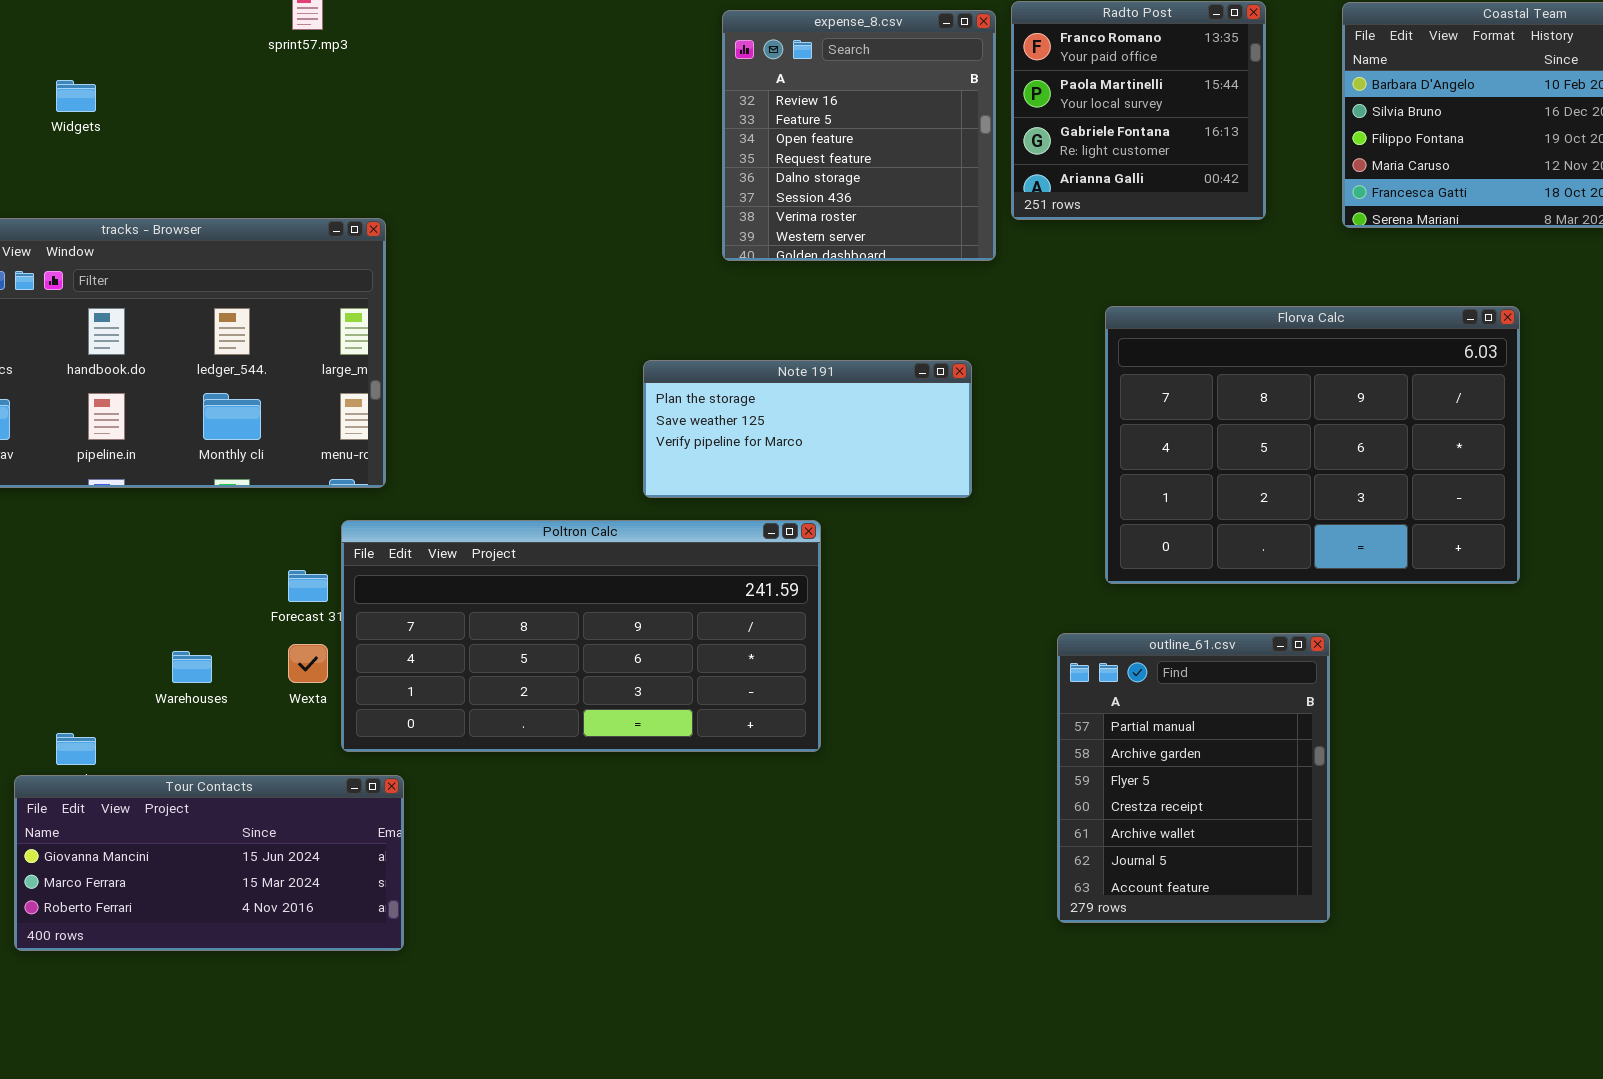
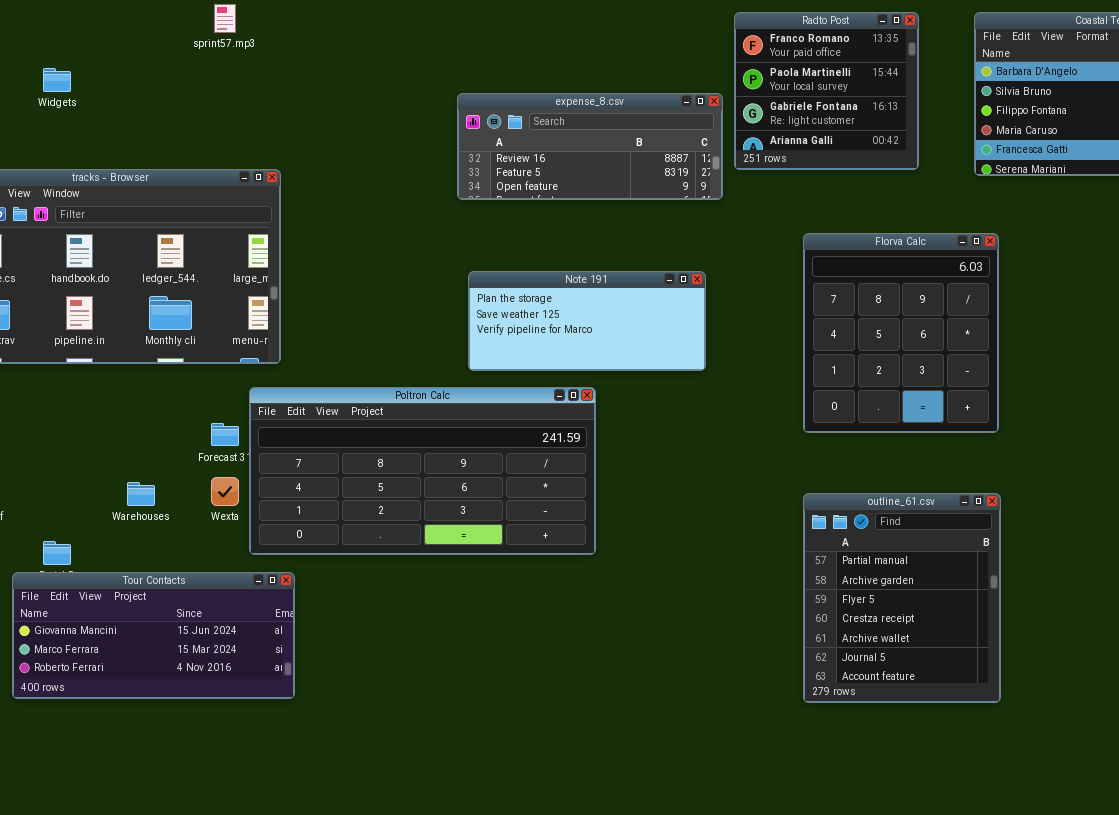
expense_8.csv: [722,10,996,261] -> [457,93,723,200], resized
Florva Calc: [1105,306,1520,584] -> [803,233,999,433], resized
outline_61.csv: [1057,633,1330,923] -> [803,493,1001,703], moved

